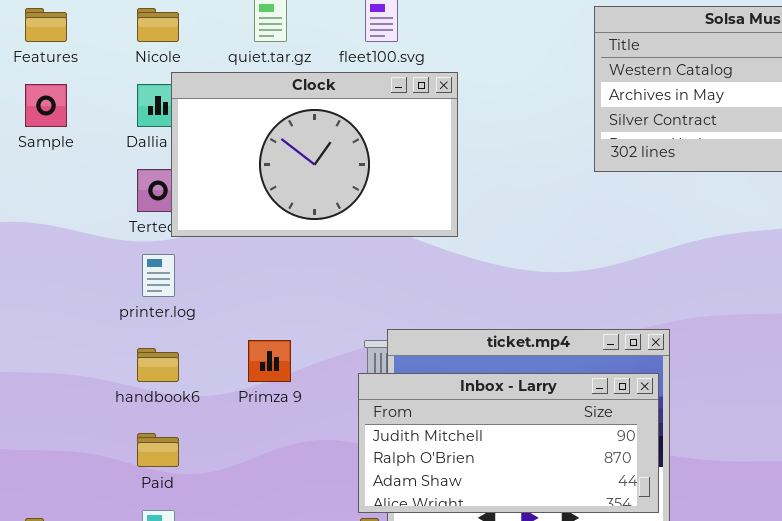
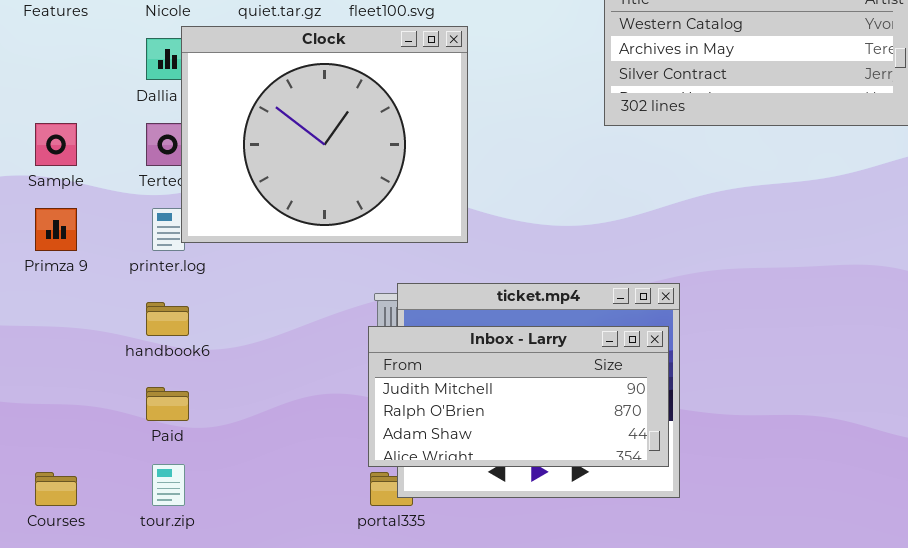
Clock: [171,72,458,237] -> [181,26,468,243], resized
Sample: [25,84,67,127] -> [35,123,77,166], moved
Primza 9: [248,340,291,382] -> [35,208,77,251], moved

